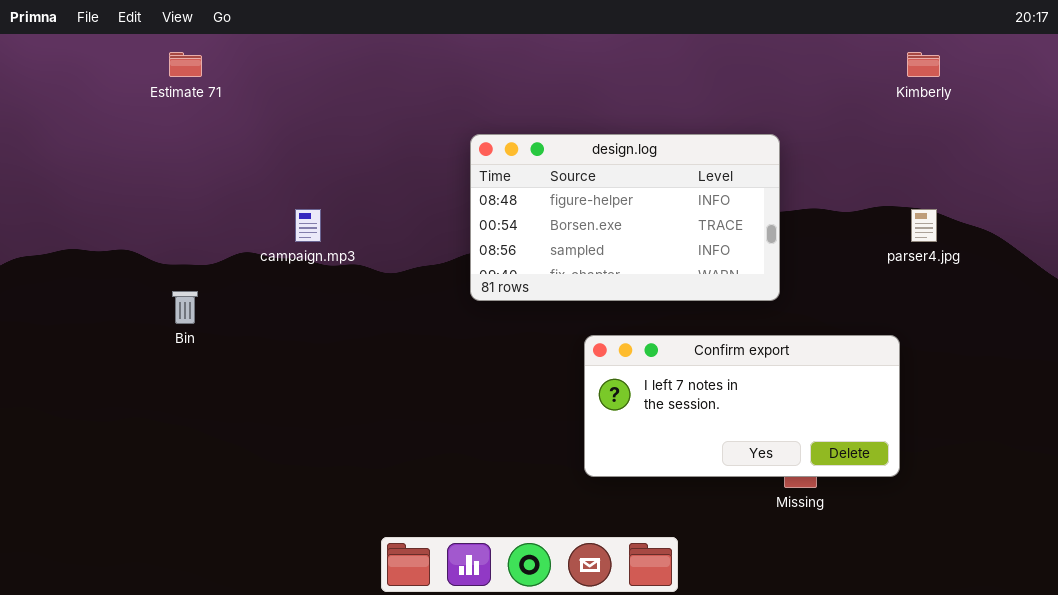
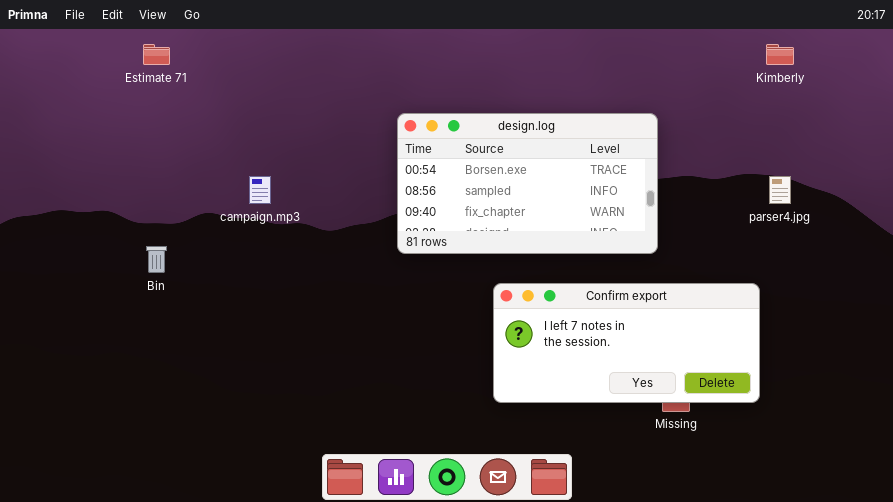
design.log: [470,134,780,301] -> [397,113,658,254], scrolled down 1 row

